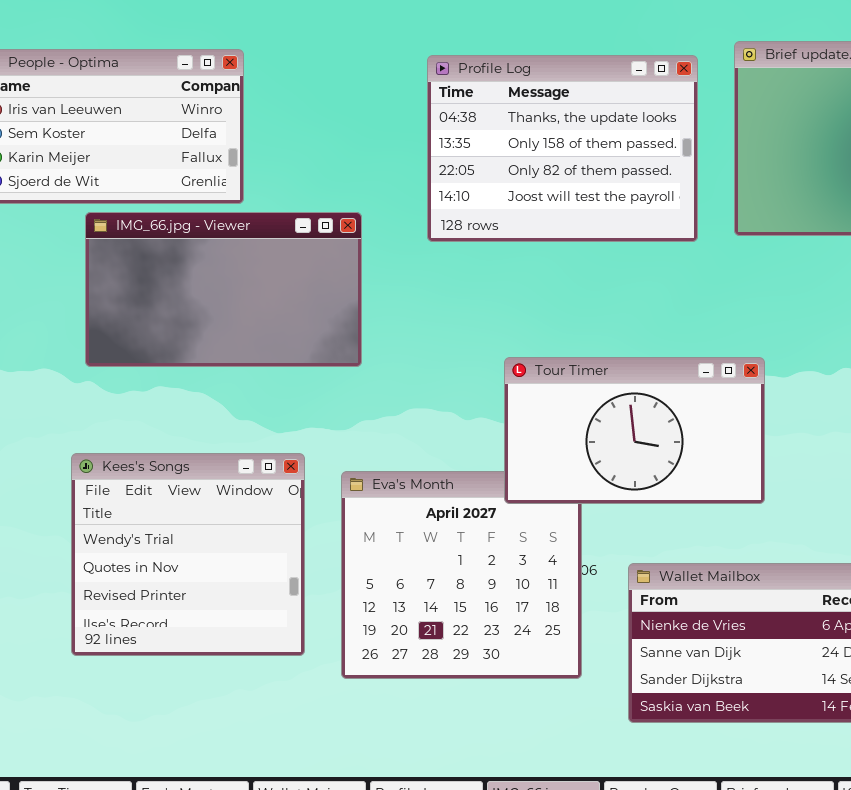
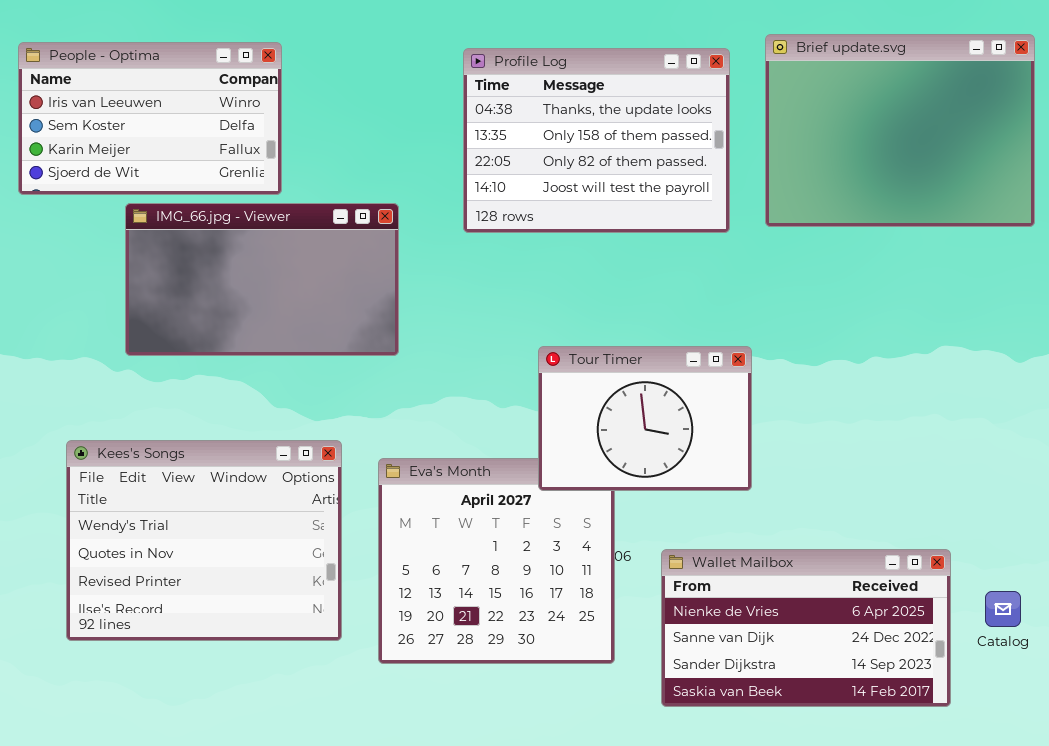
Tour Timer: [504,357,765,504] -> [538,346,752,491], resized
Kees's Songs: [71,453,305,656] -> [66,440,342,641], resized

